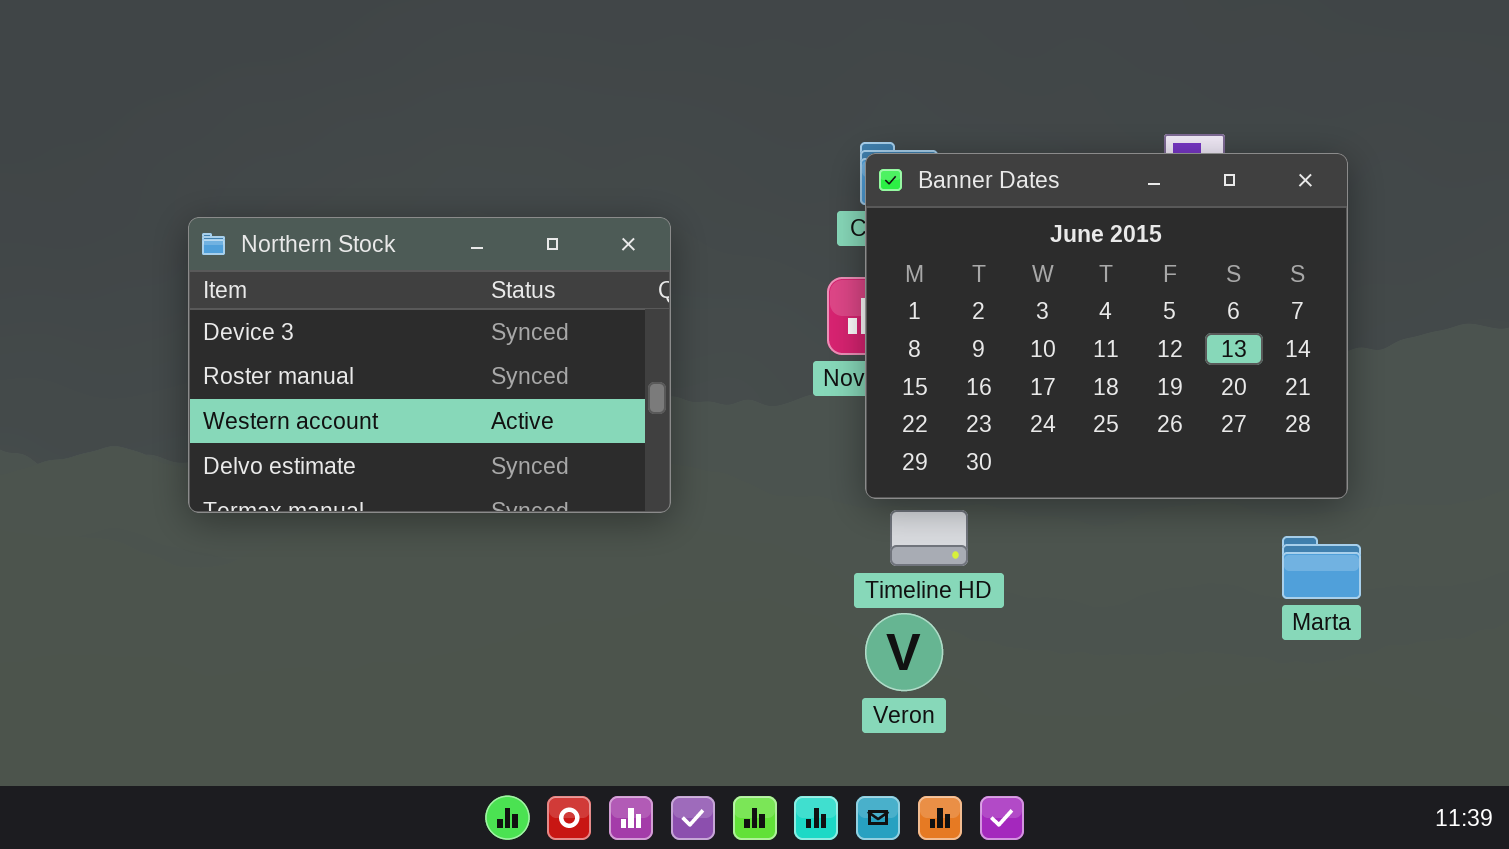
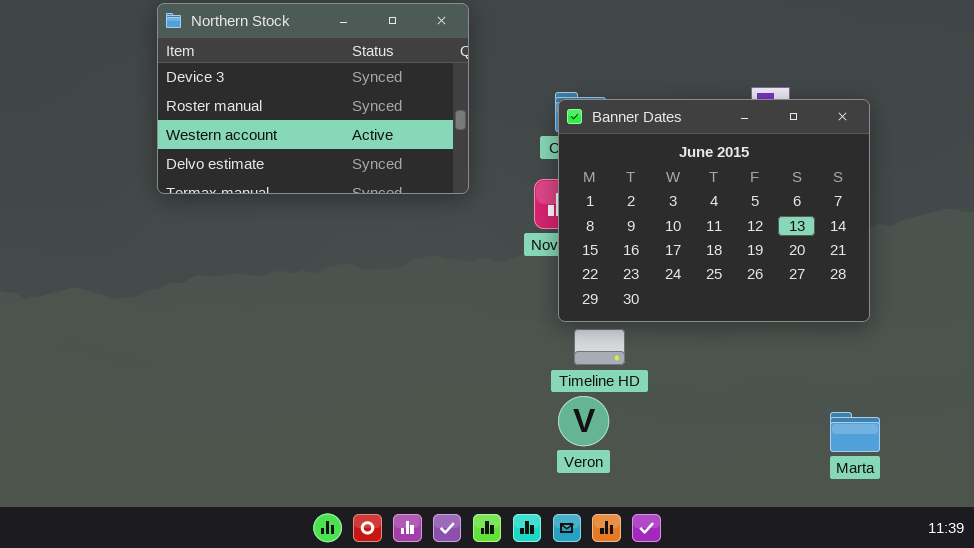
Northern Stock: [188,217,671,513] -> [157,3,469,194], moved
Marta: [1282,536,1361,599] -> [830,412,880,452], moved

